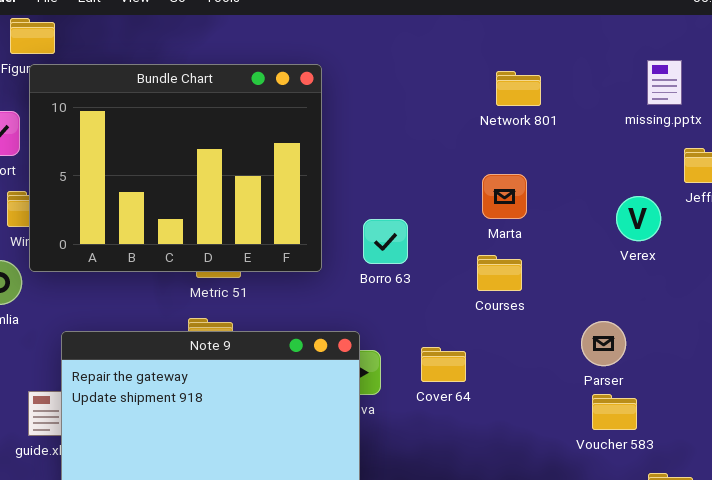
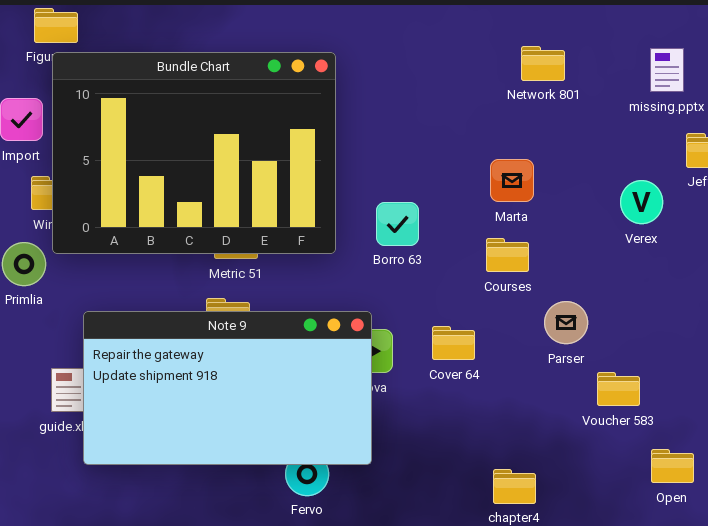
Network 801: [496,71,541,106] -> [521,46,565,81], moved
Parser: [581,321,626,366] -> [544,301,588,344], moved

